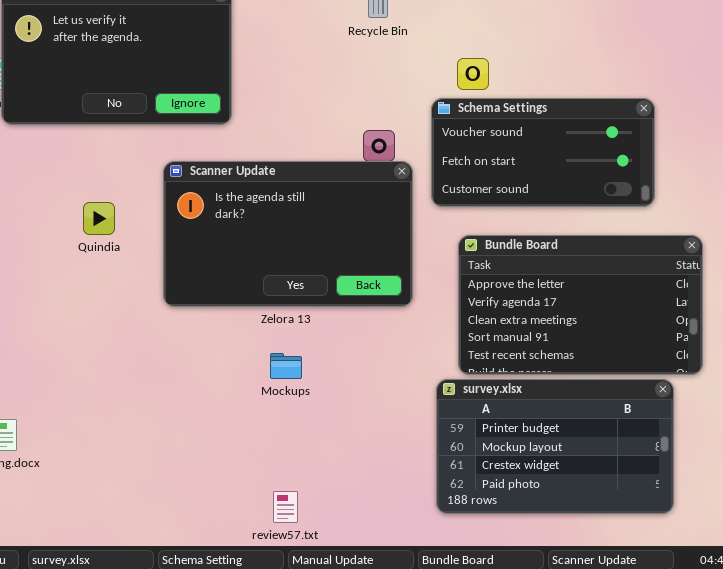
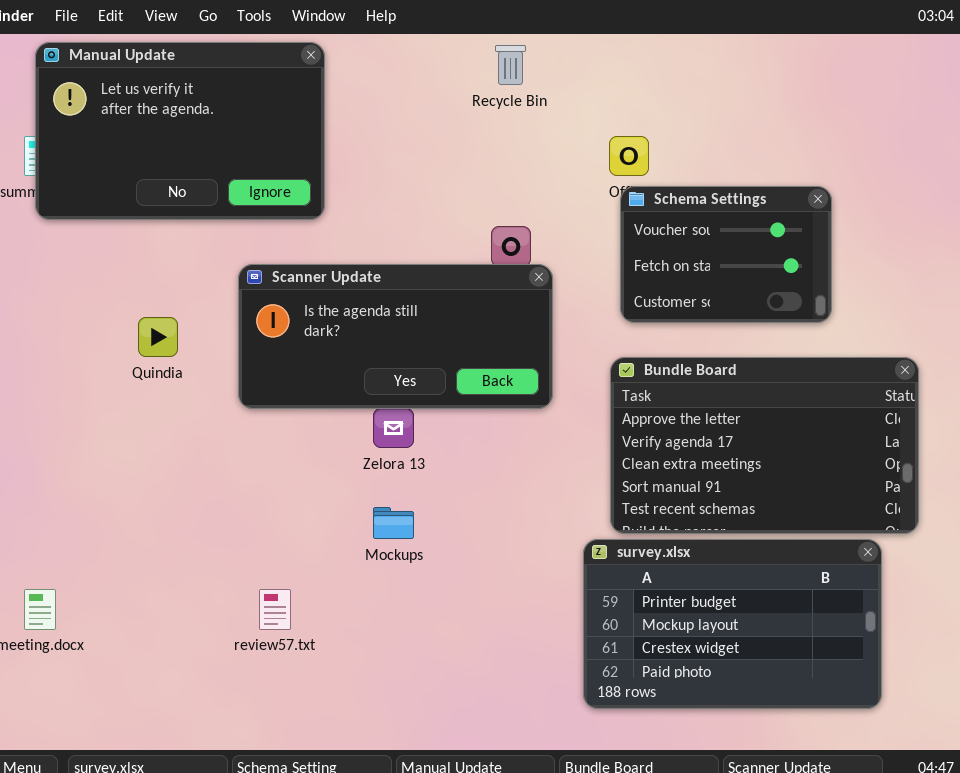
Schema Settings: [431,98,655,207] -> [620,186,832,323], moved, resized
Scanner Update: [163,161,413,307] -> [238,264,553,409], resized
review57.txt: [273,491,298,523] -> [259,589,291,630], moved

